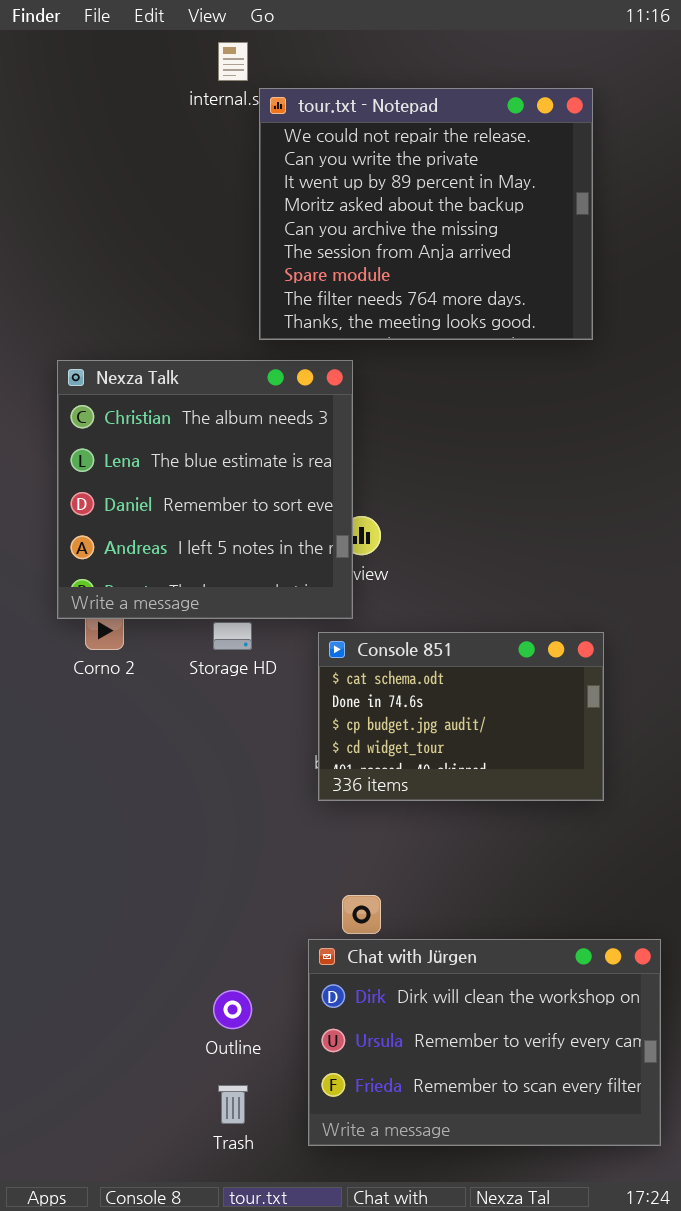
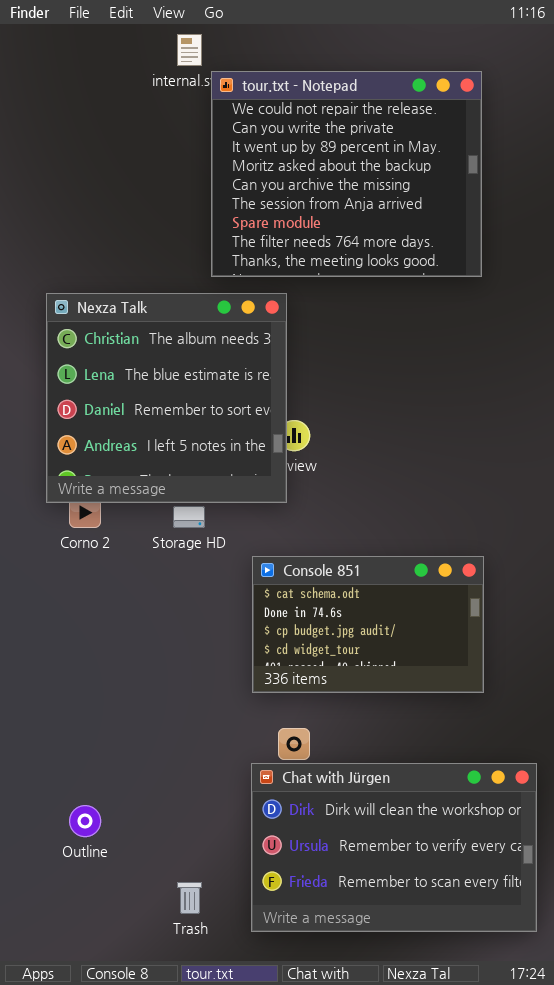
Console 851: [318,632,604,801] -> [252,556,484,693], moved
Outline: [213,990,252,1029] -> [69,805,101,837], moved

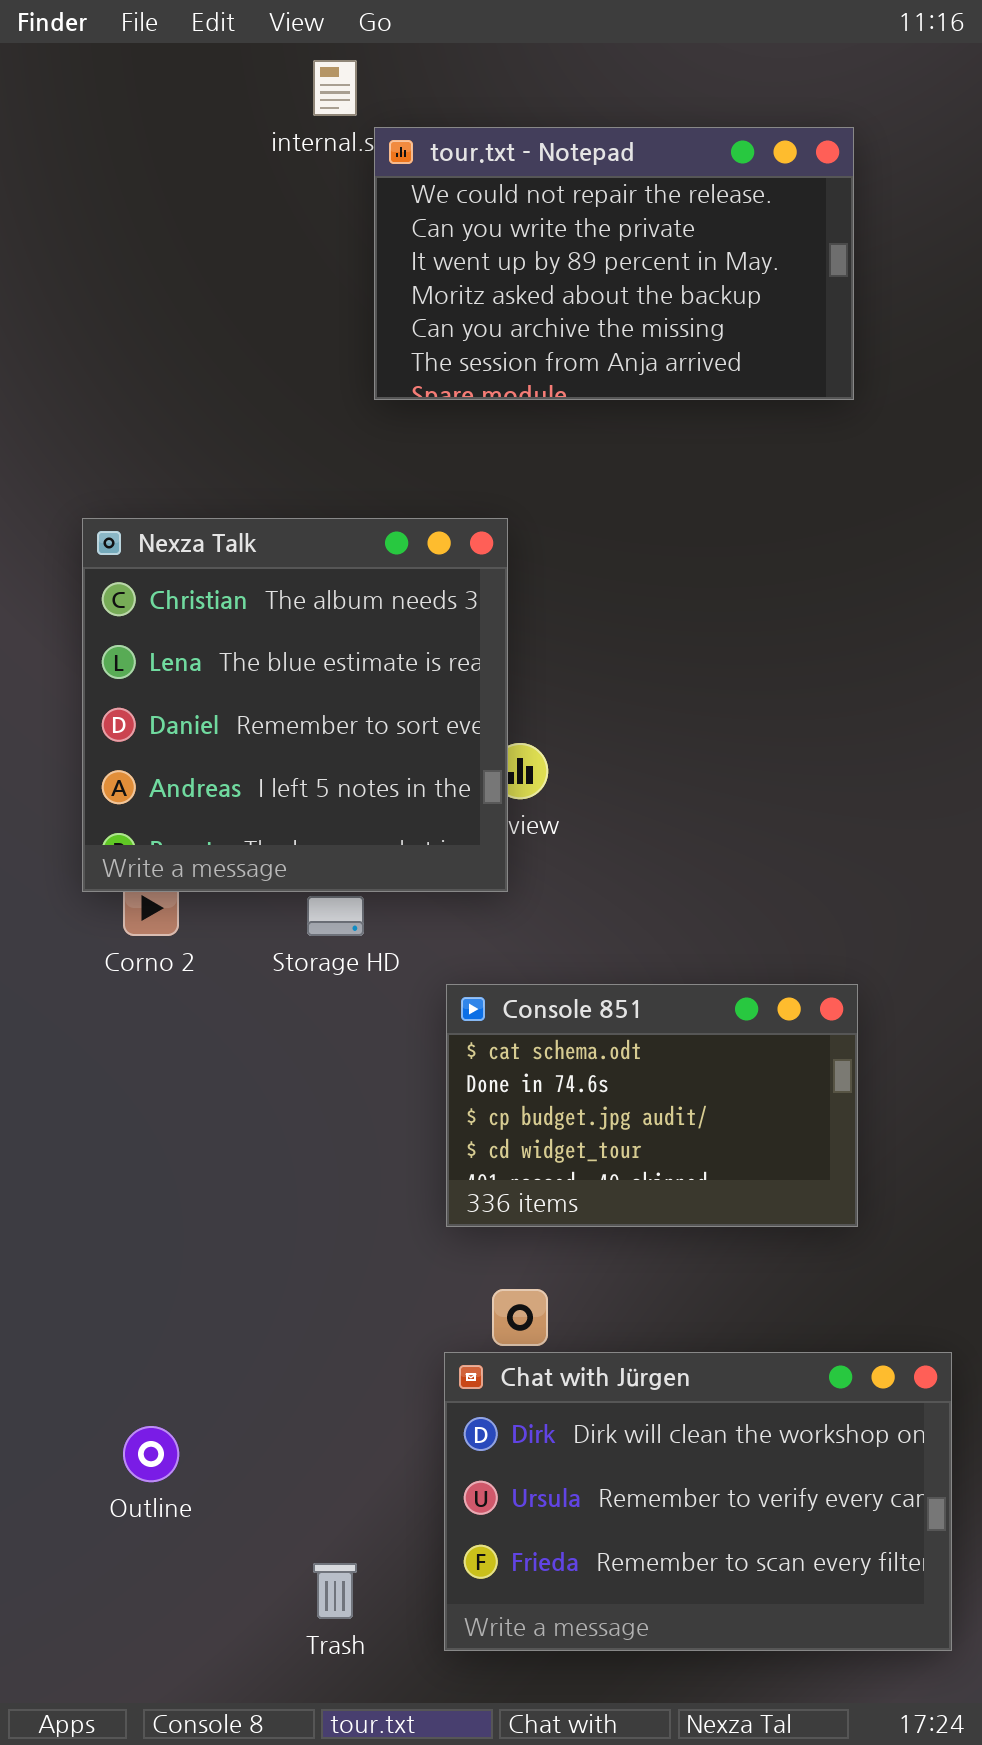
tour.txt - Notepad: [211,71,482,277] -> [374,127,854,400], resized

